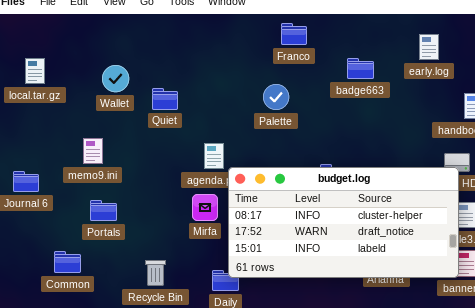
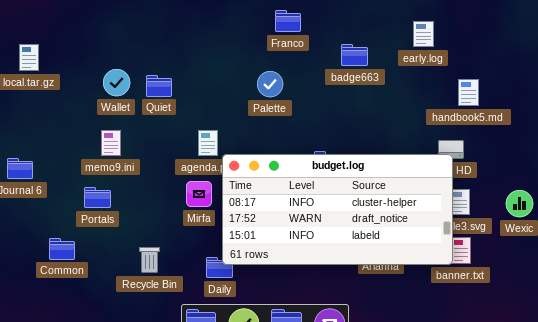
Wallet: [102,65,129,92] -> [103,69,130,96], moved
memo9.ini: [83,138,103,164] -> [101,130,121,156], moved

